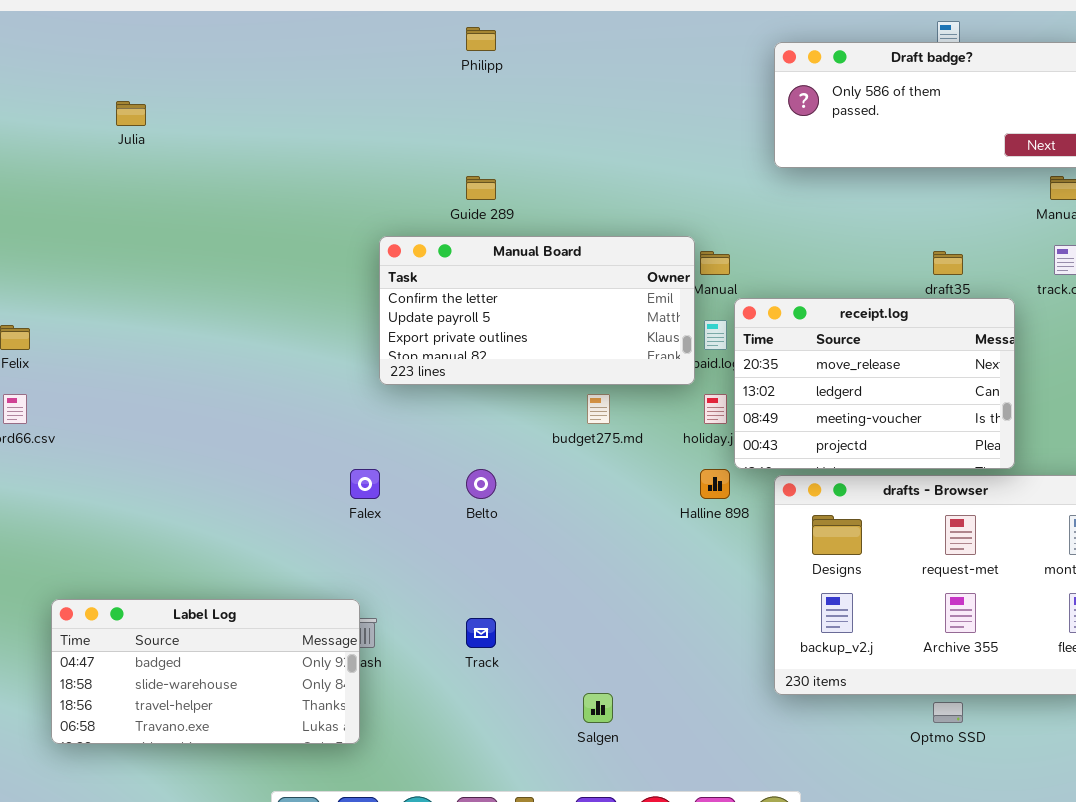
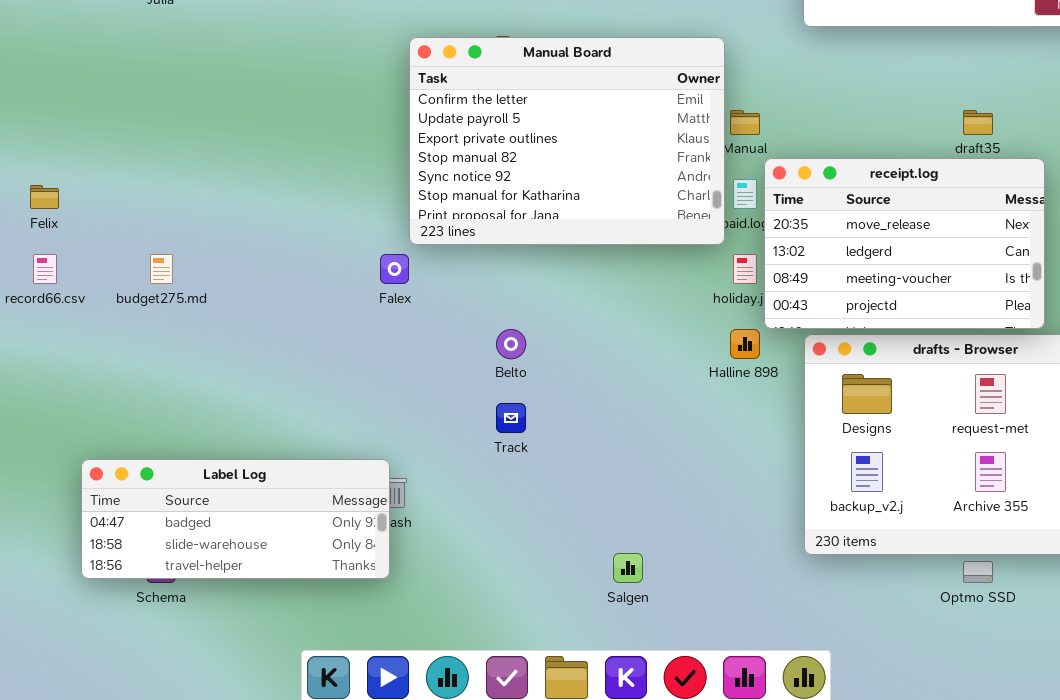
Manual Board: [379,236,695,385] -> [409,37,725,245], resized
budget275.md: [587,394,610,424] -> [150,254,173,284], moved
Falex: [350,469,380,499] -> [380,254,409,284], moved
Label Log: [51,599,360,744] -> [81,459,390,579], resized
Track: [466,618,496,648] -> [496,403,526,433], moved

